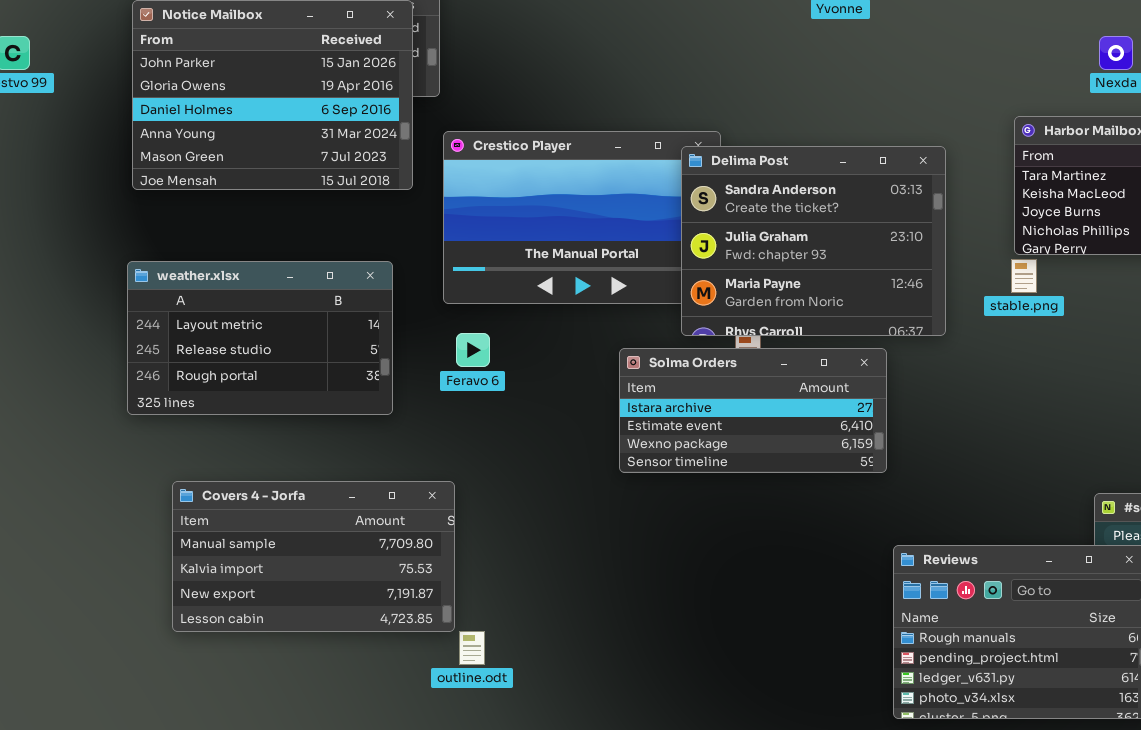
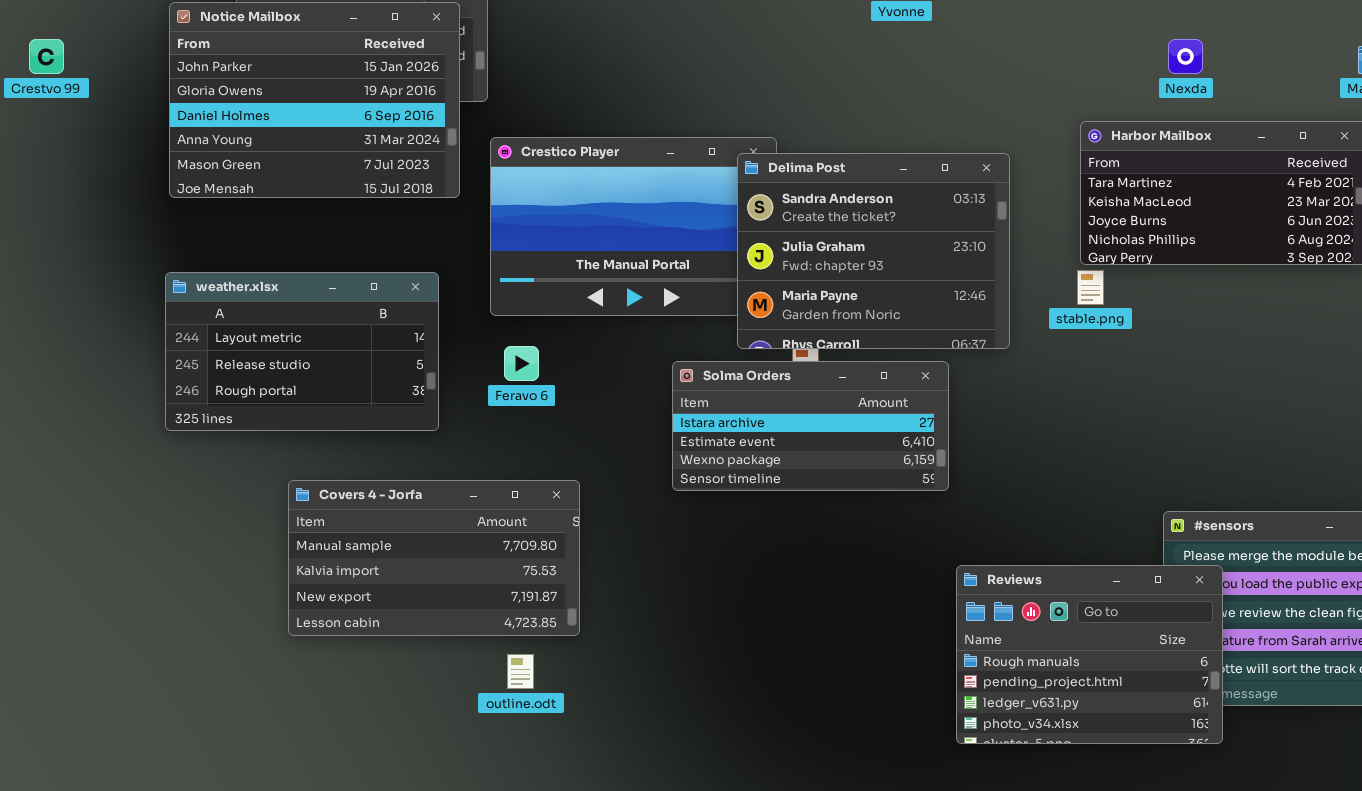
Covers 4 - Jorfa: [172,481,455,632] -> [288,480,580,636], moved

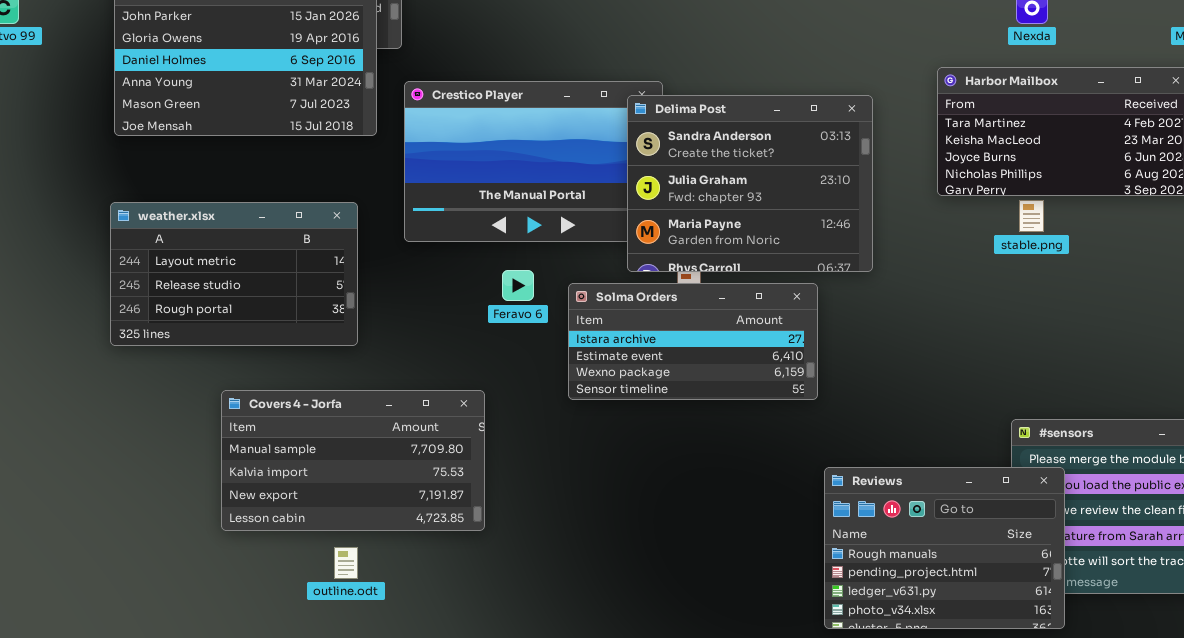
stable.png: [1077,270,1104,305] -> [1019,200,1044,232], moved
Feravo 6: [504,346,539,381] -> [502,270,534,301], moved
outline.odt: [507,654,534,689] -> [334,547,358,579], moved

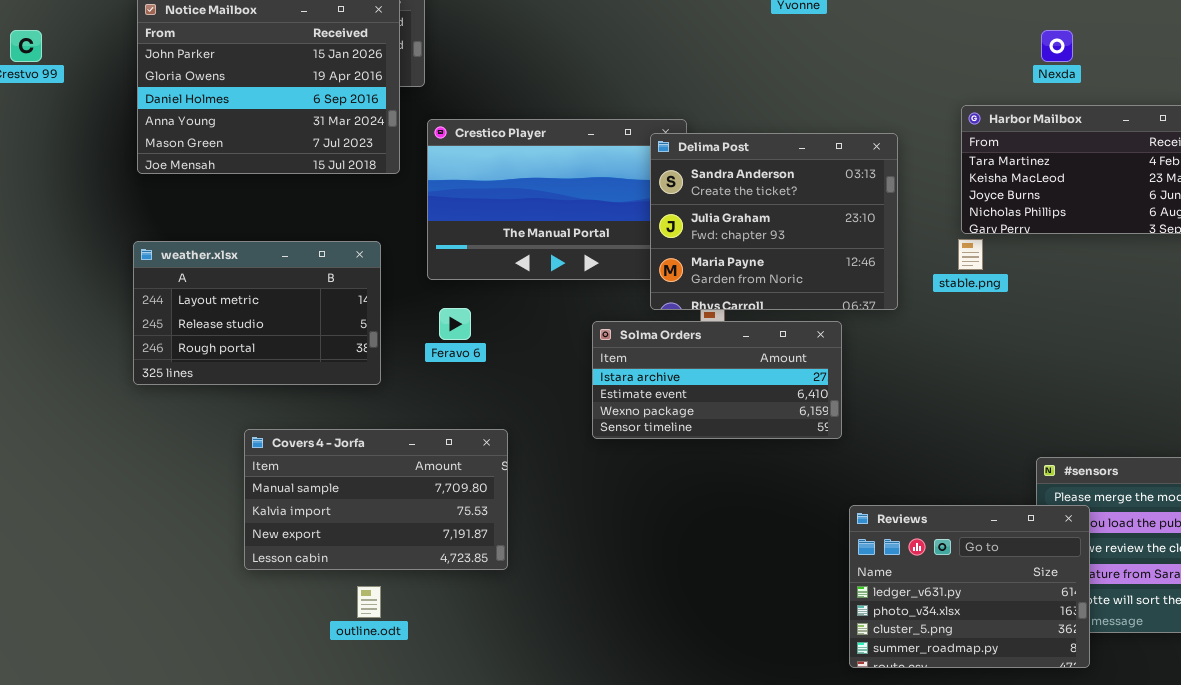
stable.png: [1019,200,1044,232] -> [958,239,983,270], moved
Feravo 6: [502,270,534,301] -> [439,308,471,340], moved
Reviews: [824,467,1065,629] -> [849,505,1090,668], scrolled down 2 rows

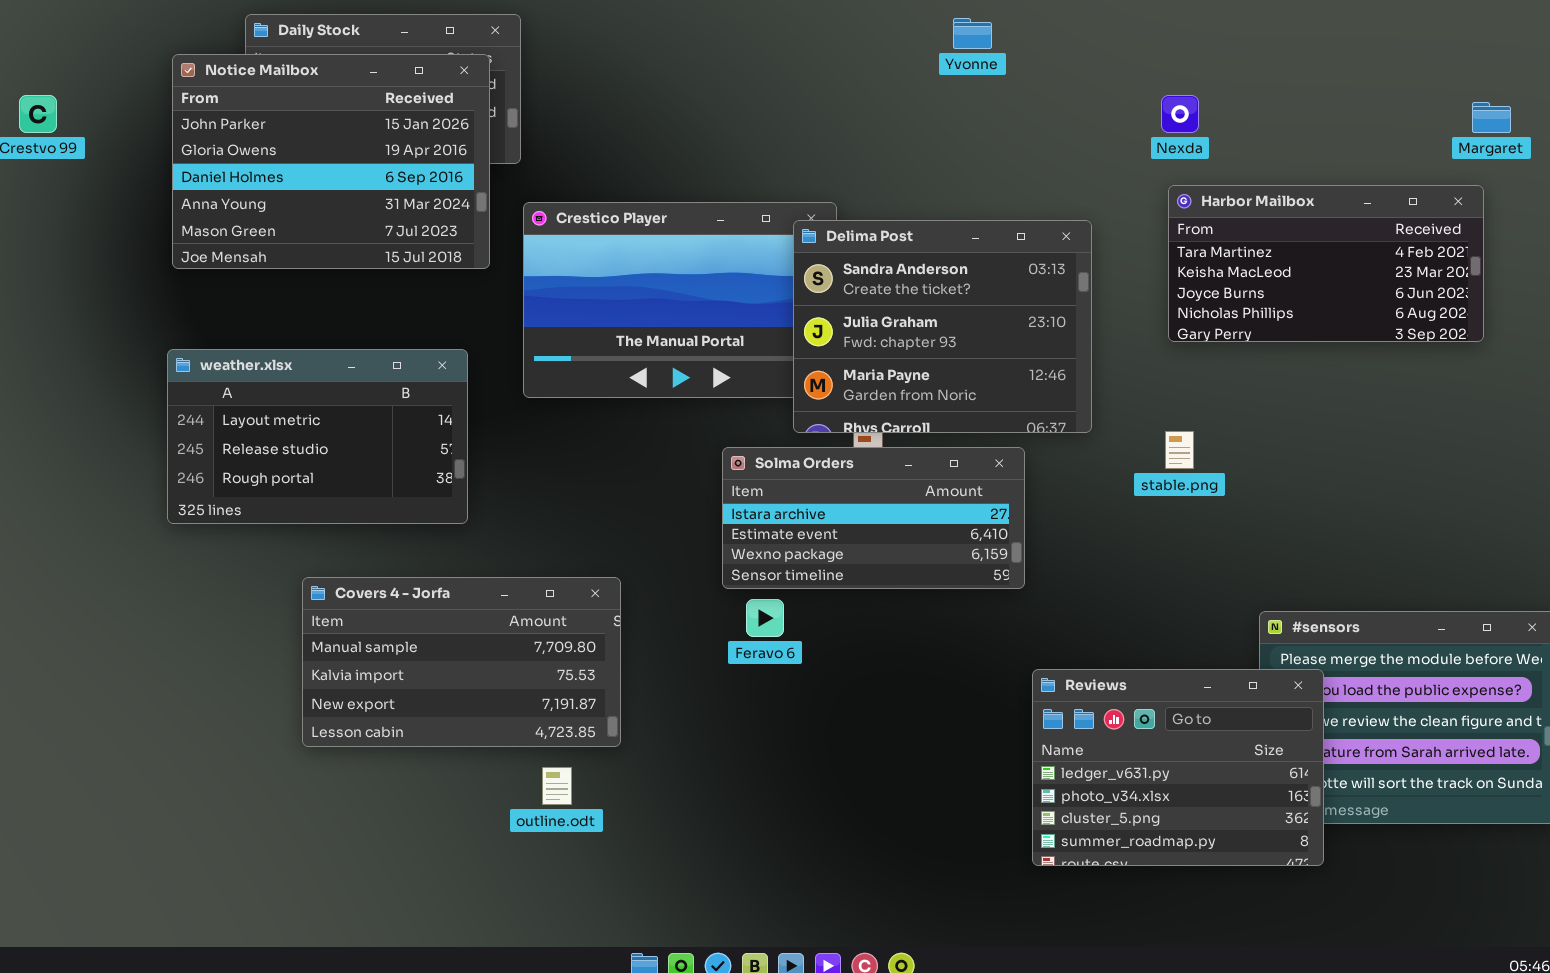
Nexda: [1041,30,1073,62] -> [1161,95,1199,133], moved
stable.png: [958,239,983,270] -> [1165,431,1194,469], moved
Feravo 6: [439,308,471,340] -> [746,599,784,637], moved
outline.odt: [357,586,381,618] -> [542,767,572,805], moved

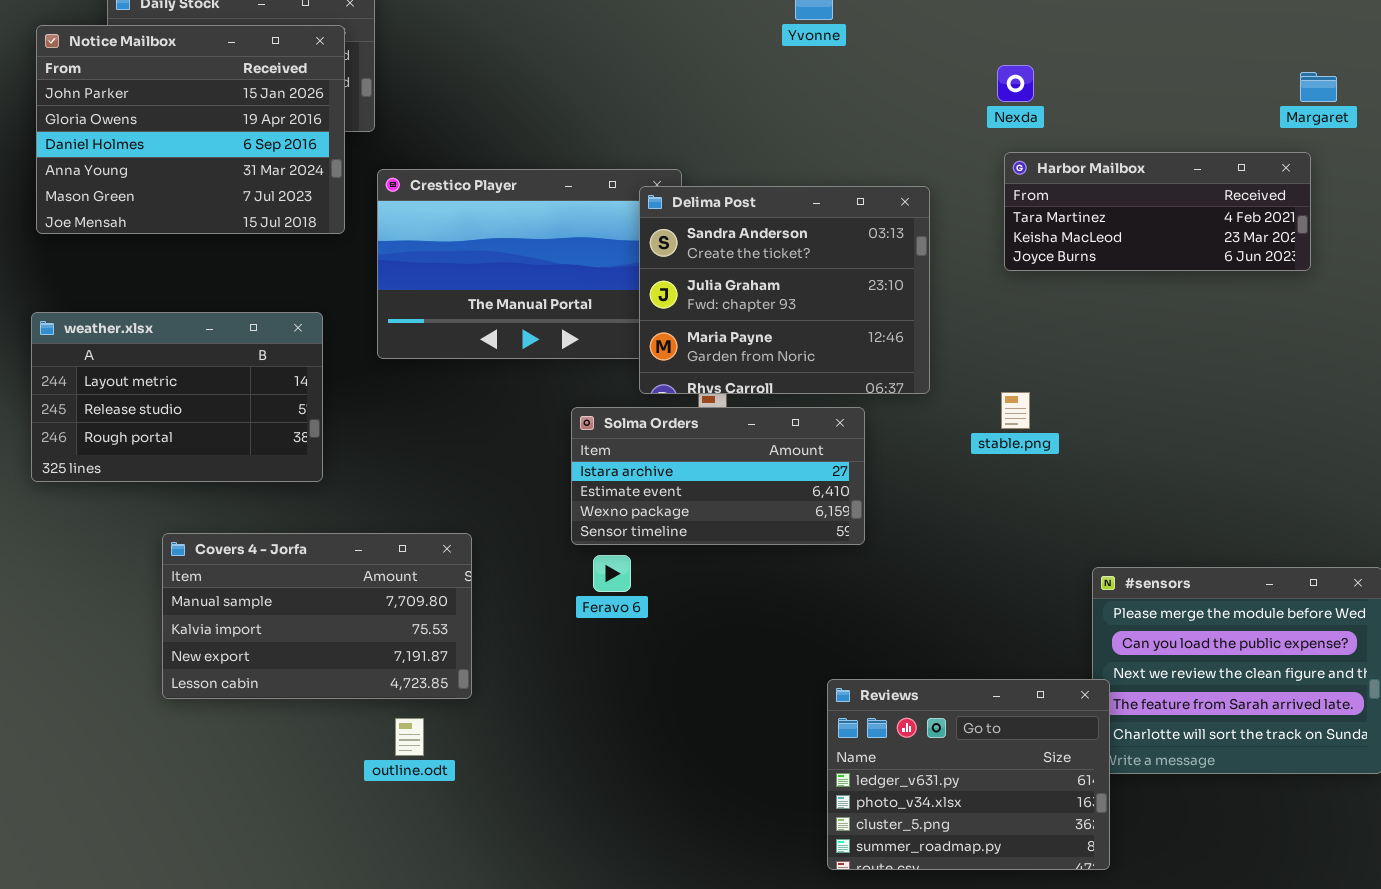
Harbor Mailbox: [1168,185,1484,342] -> [1004,152,1311,271], resized
Reviews: [1032,669,1324,866] -> [827,679,1110,870], moved

